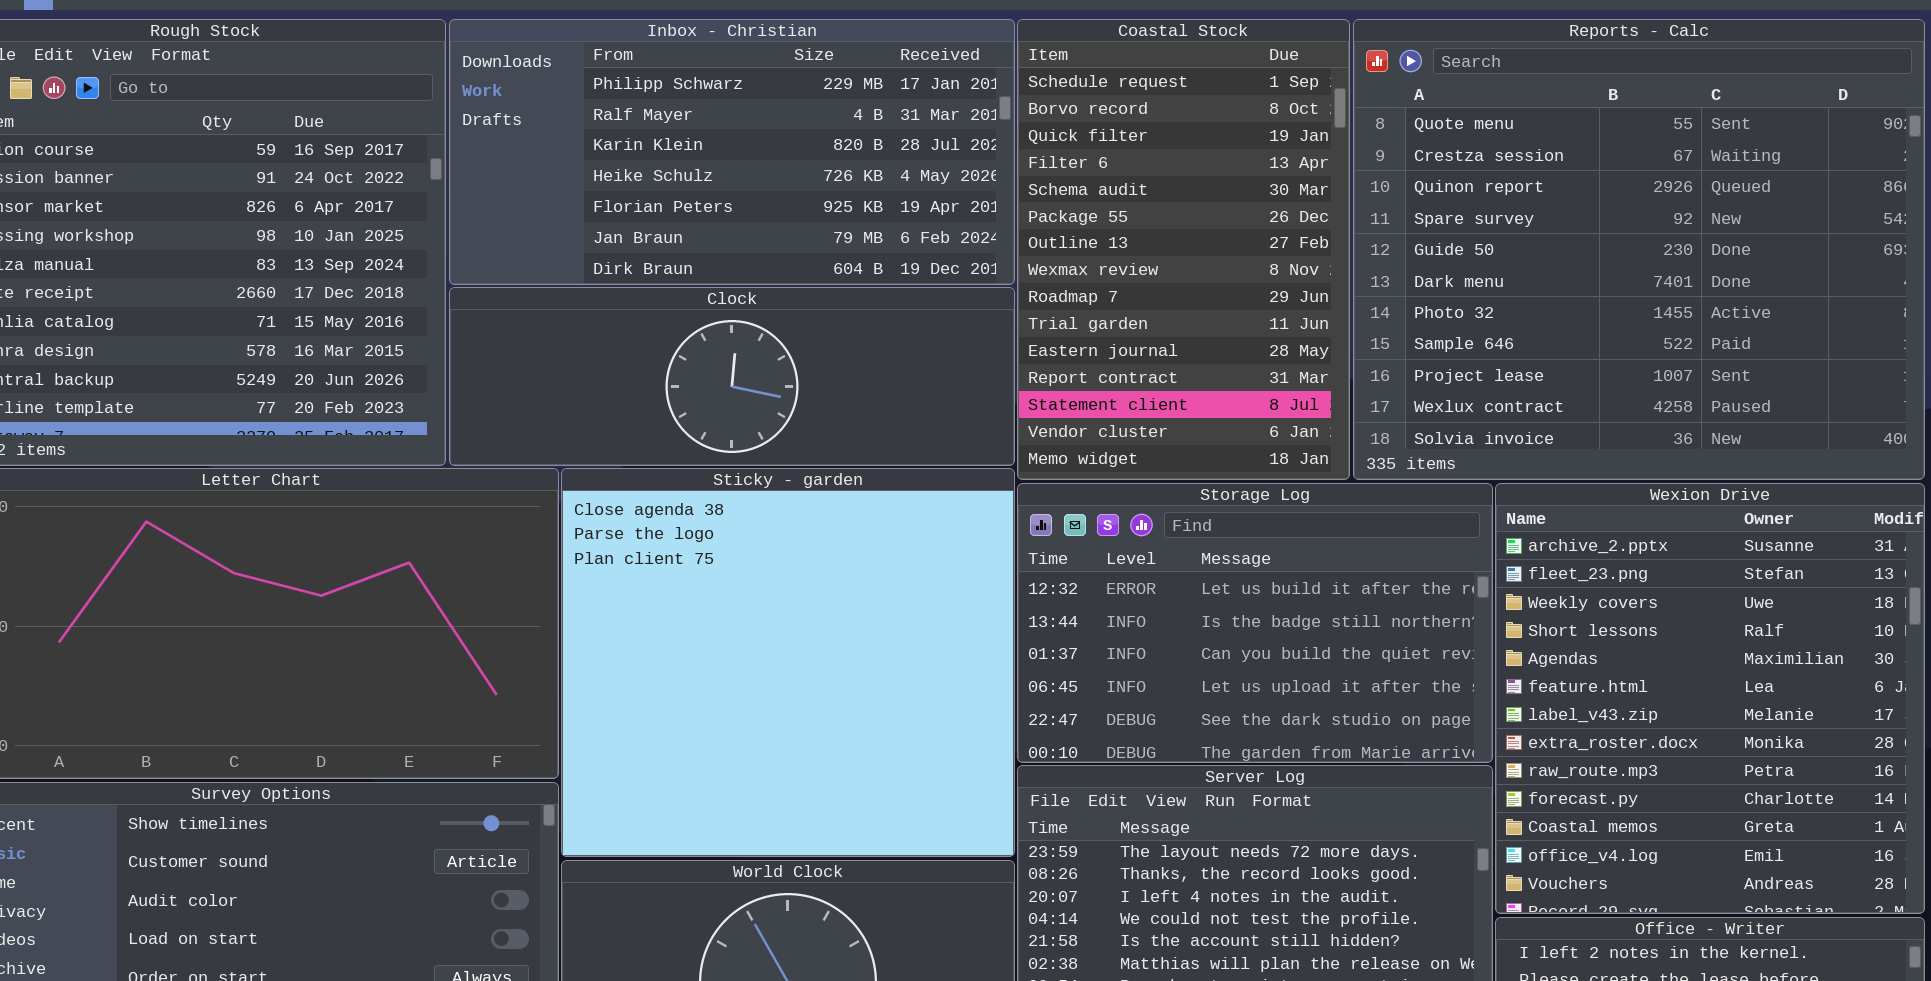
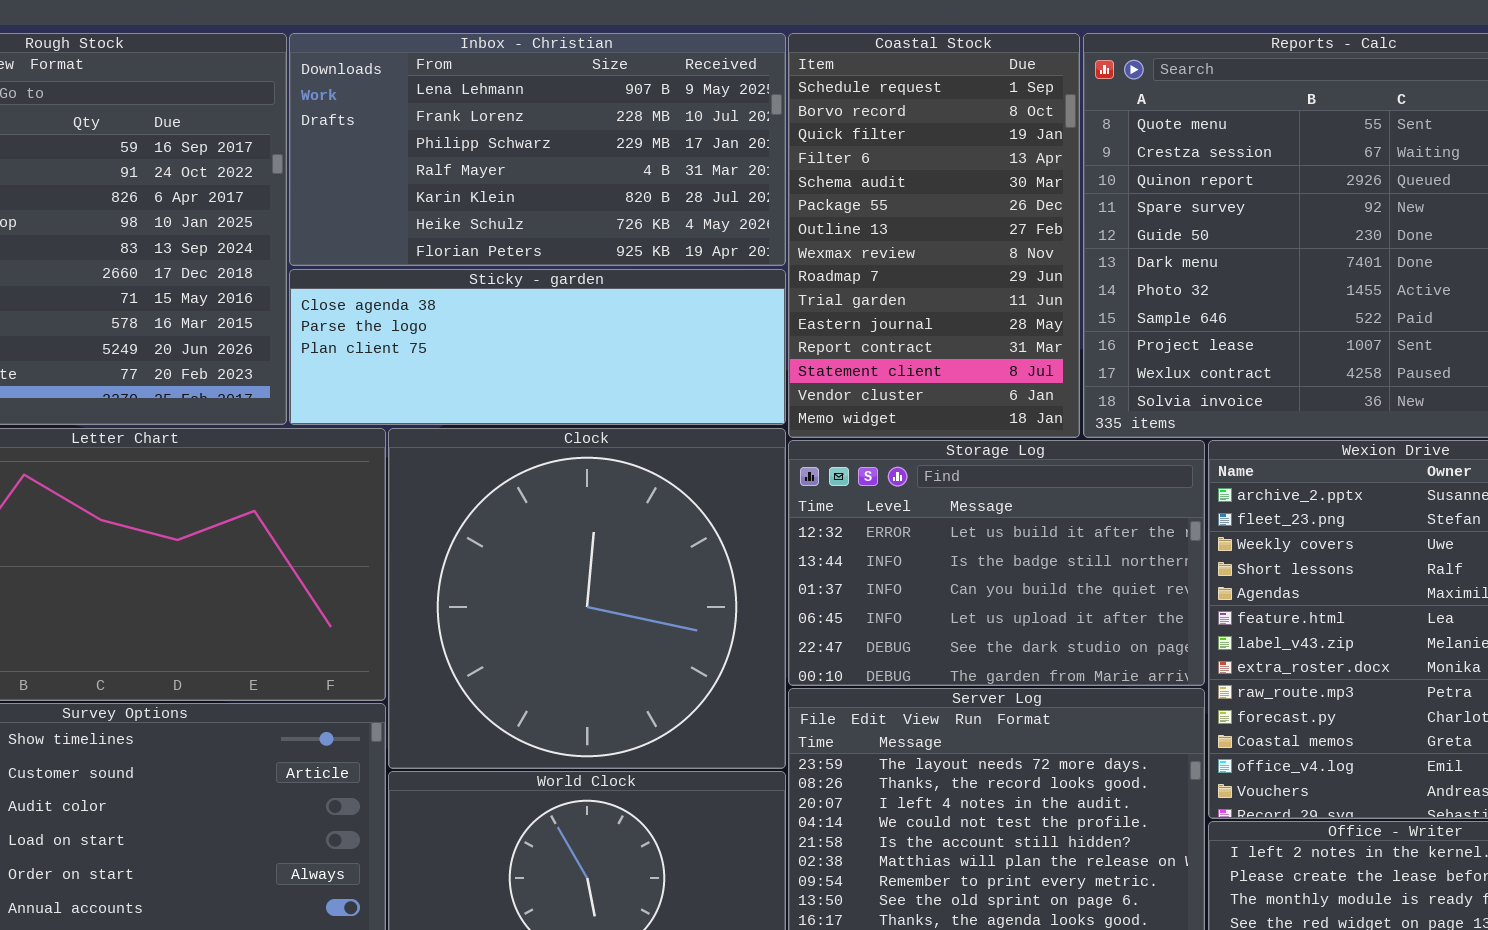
Inbox - Christian: [449,19,1015,285] -> [289,33,786,266], scrolled up 2 rows
Clock: [449,287,1015,466] -> [388,428,786,769], moved, resized
Sticky - garden: [561,468,1015,857] -> [289,269,786,425], moved, resized

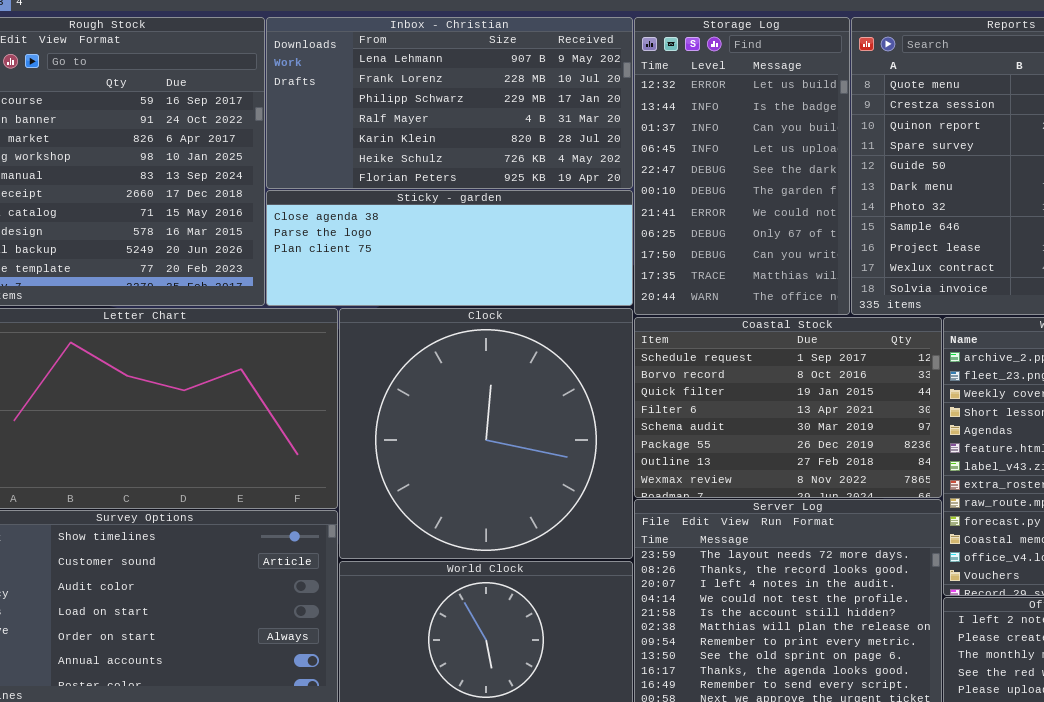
Coastal Stock: [788,33,1080,438] -> [634,317,942,498], moved, resized
Storage Log: [788,440,1205,686] -> [634,17,850,315], moved, resized

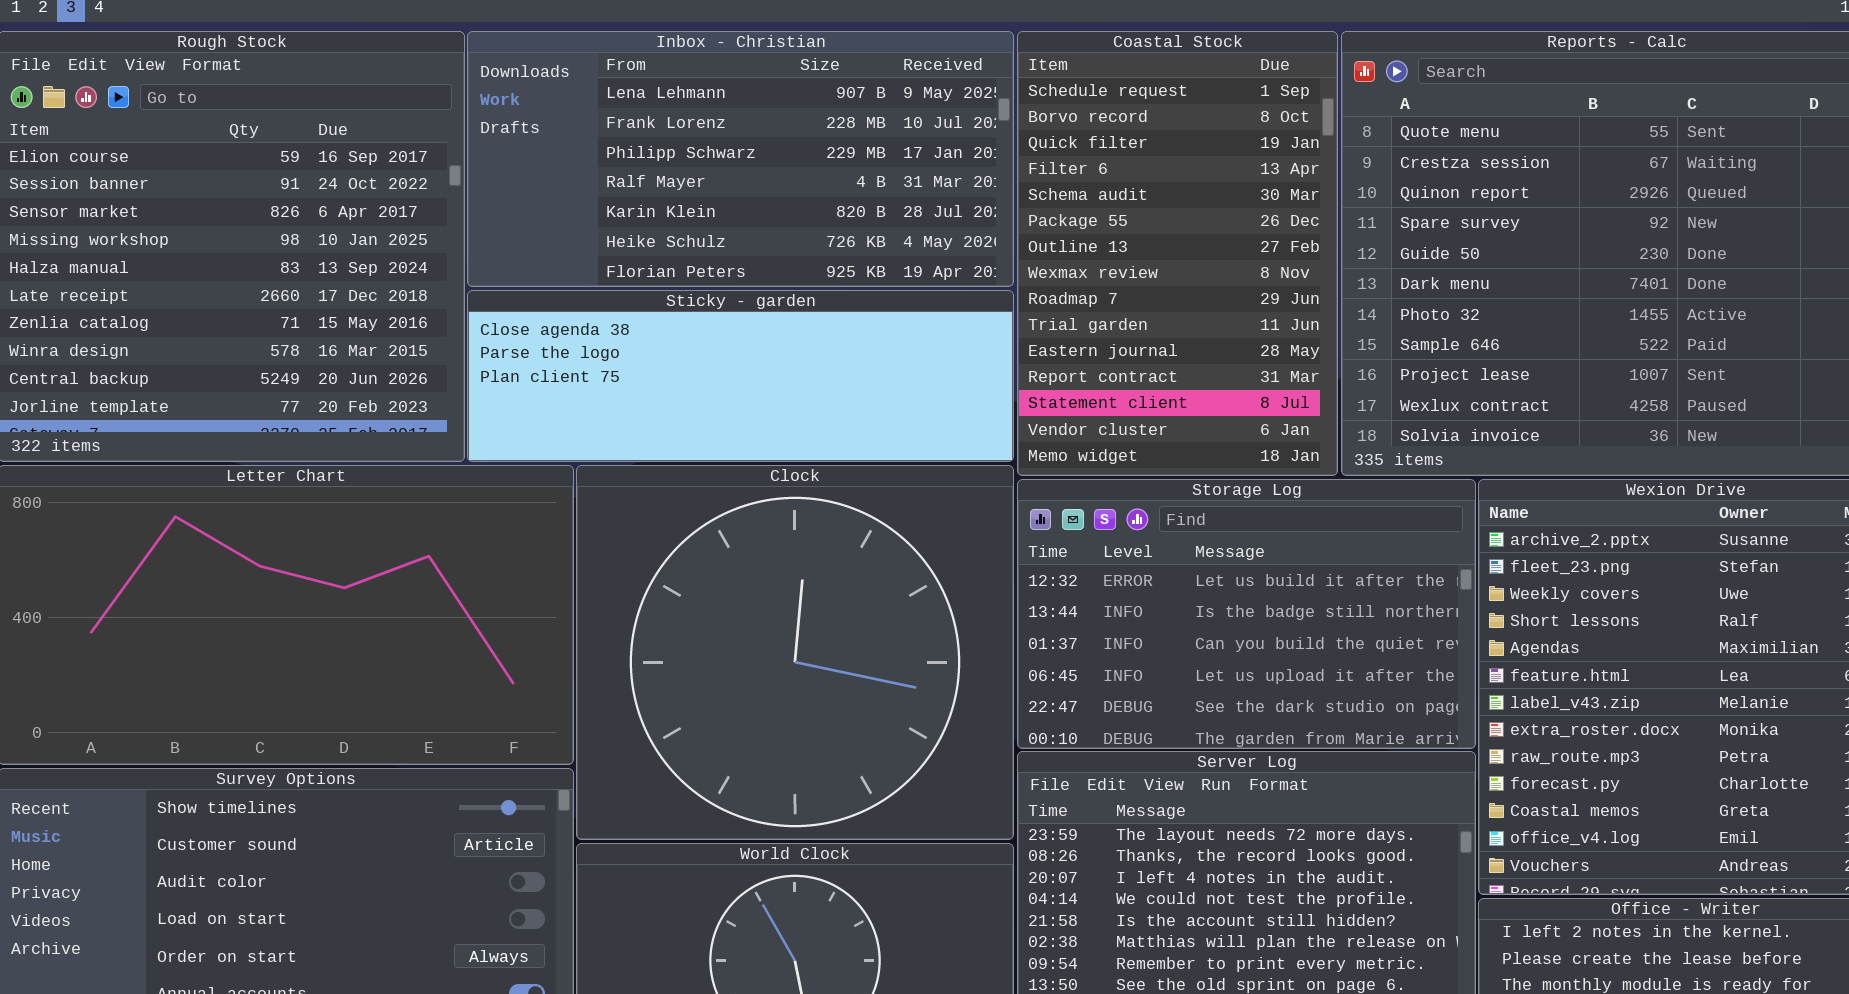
Storage Log: [634,17,850,315] -> [1017,479,1476,749], moved, resized
Coastal Stock: [634,317,942,498] -> [1017,31,1338,476], moved, resized

